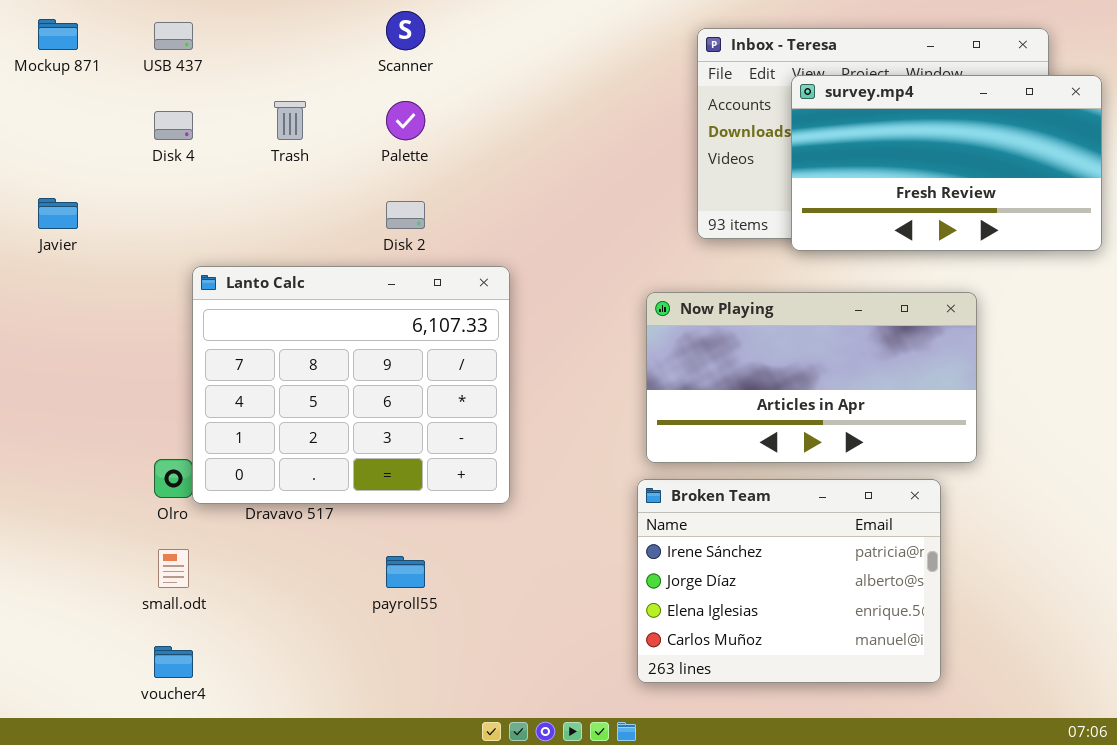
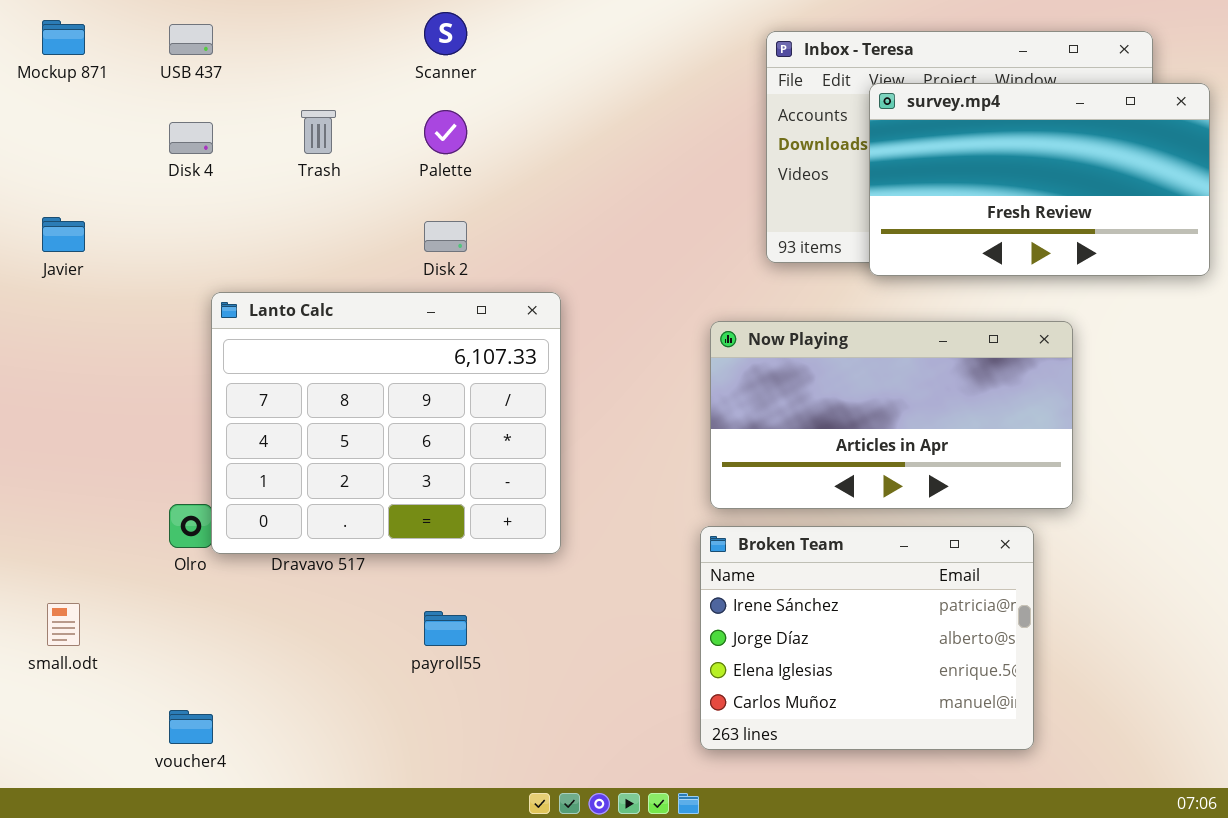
small.odt: [158,549,189,588] -> [47,603,80,646], moved

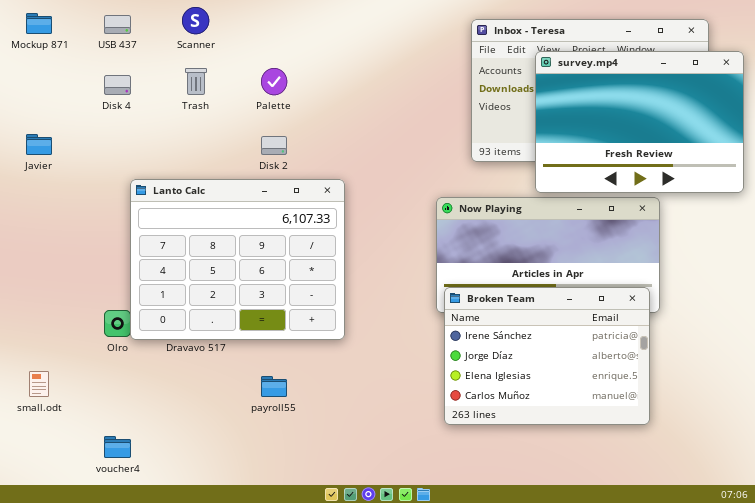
Scanner: [424,12,467,55] -> [182,7,209,34], moved
survey.mp4: [869,83,1210,276] -> [535,51,744,193], resized
Broken Team: [700,526,1034,750] -> [444,287,650,425], moved

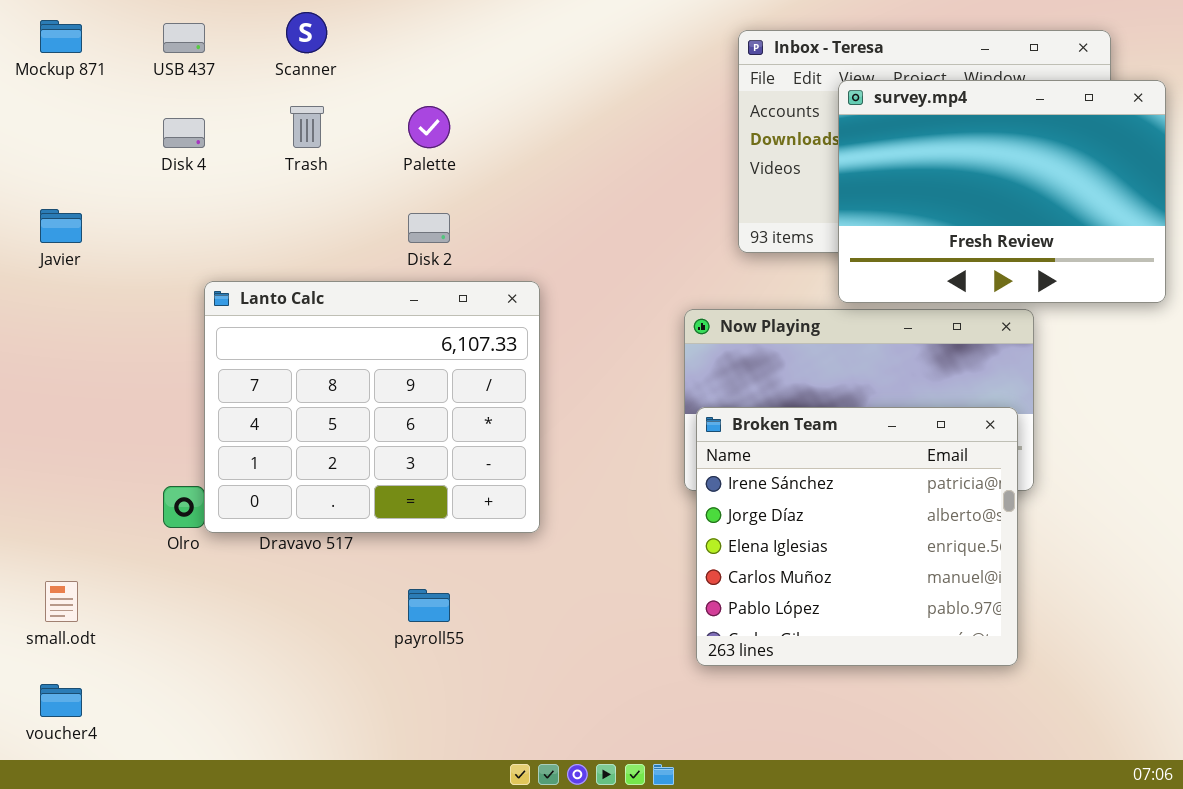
Broken Team: [444,287,650,425] -> [696,407,1018,666], resized
voucher4: [104,436,131,458] -> [40,684,82,717], moved

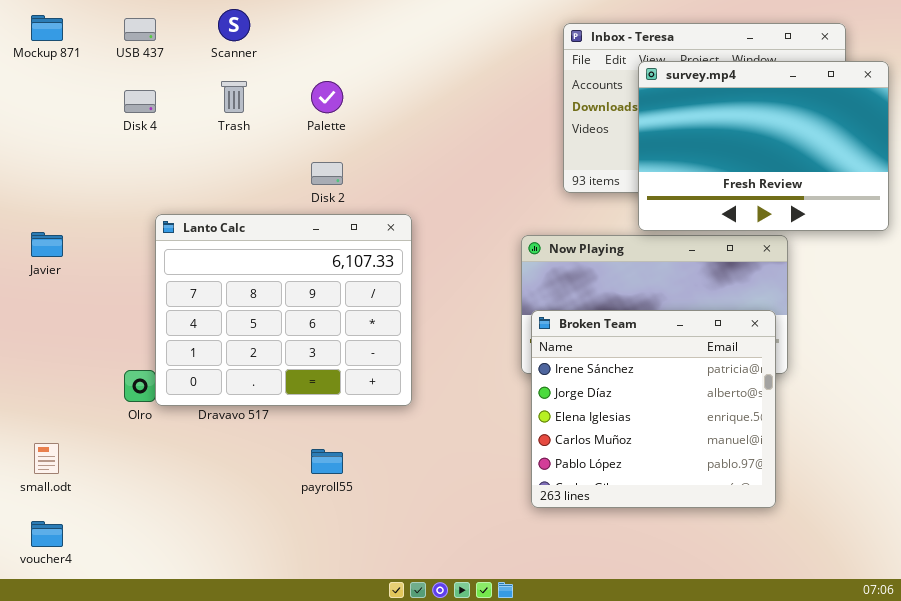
Javier: [40,209,82,243] -> [31,232,63,257], moved

